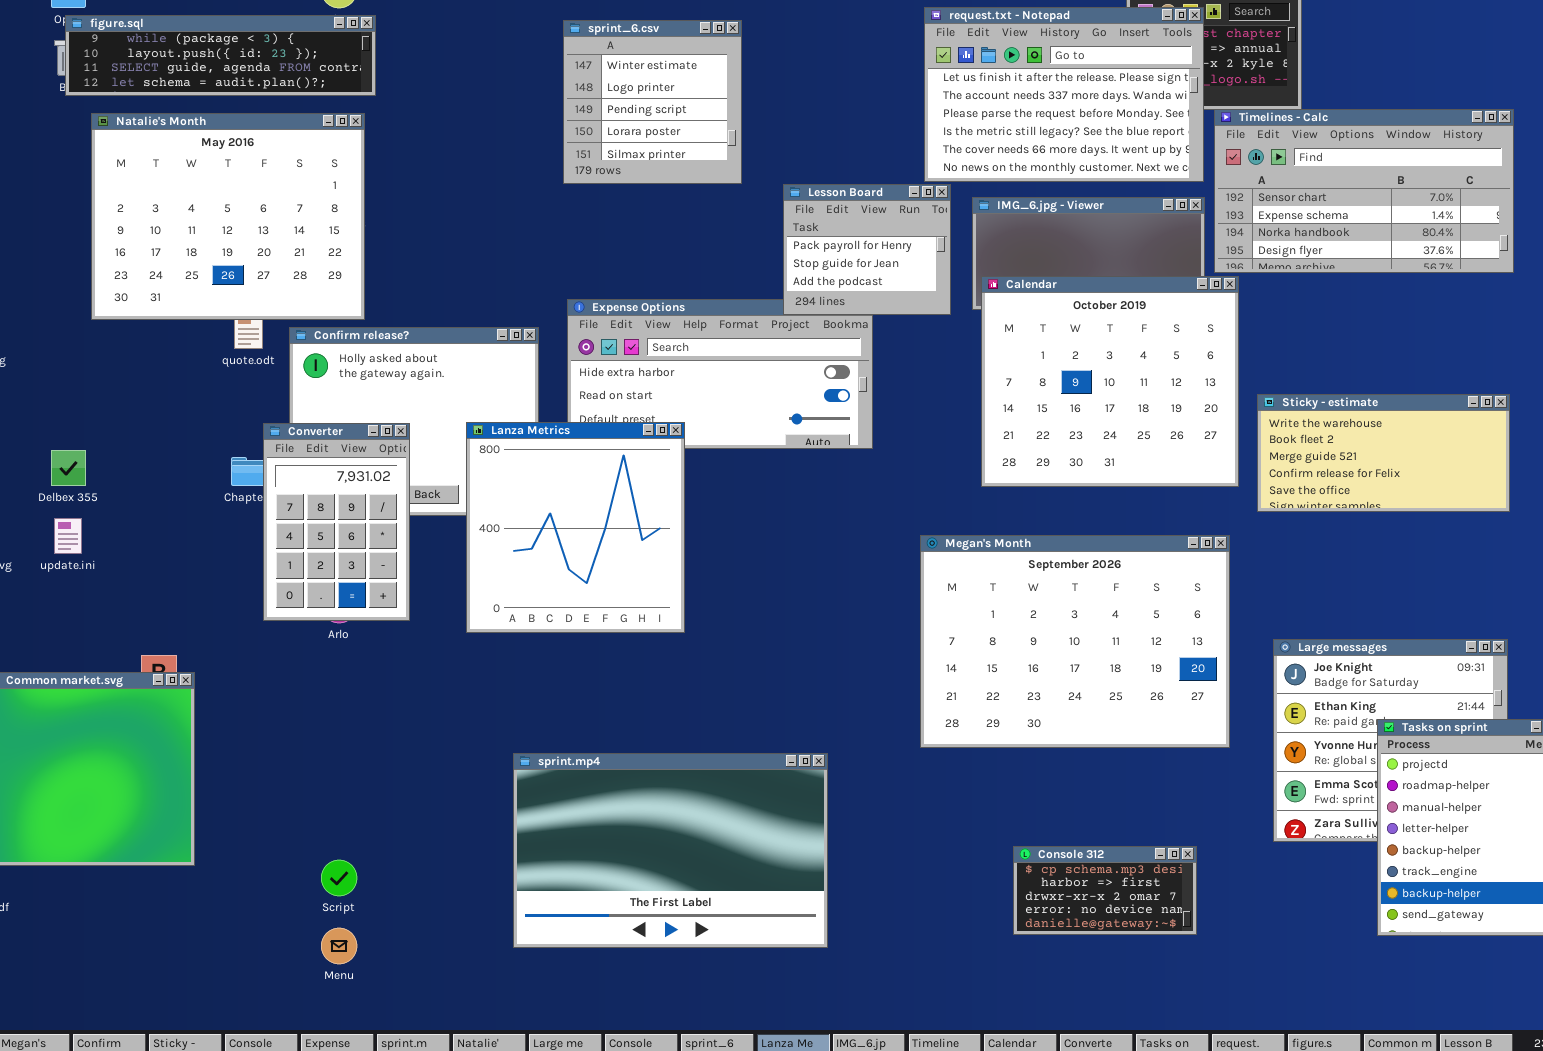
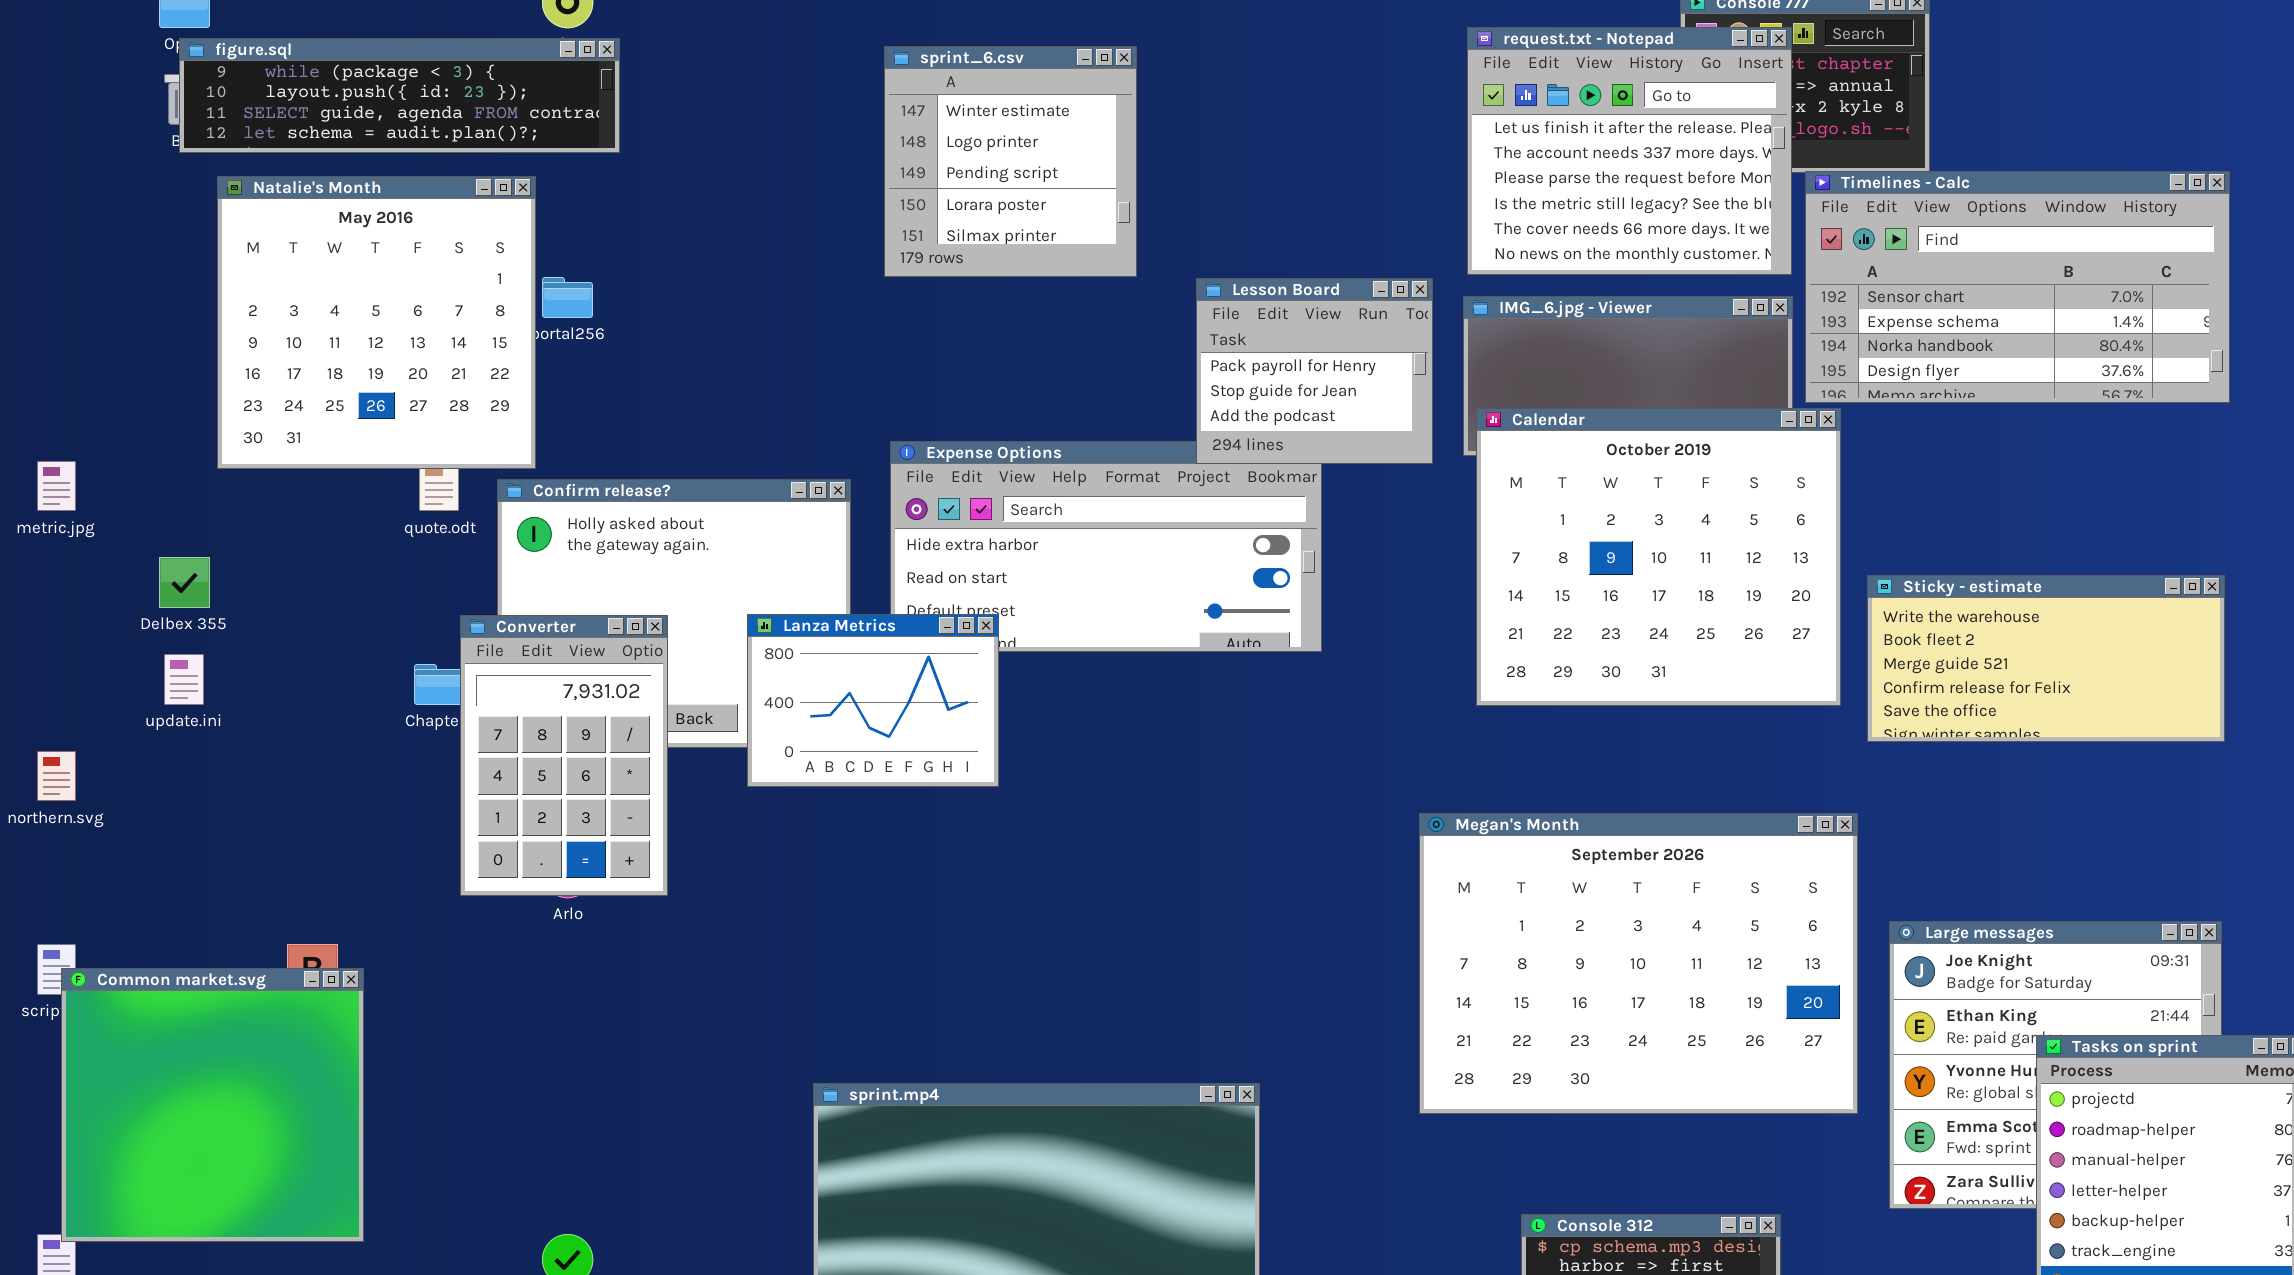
request.txt - Notepad: [924,7,1204,182] -> [1467,27,1792,275], resized
Natalie's Month: [91,113,365,320] -> [217,176,536,469], resized
Lanza Metrics: [466,422,685,633] -> [747,614,999,787], resized
Delbex 355: [51,450,86,486] -> [159,557,210,608], moved
update.ini: [54,518,82,554] -> [164,654,204,705], moved
Megan's Month: [920,535,1230,748] -> [1419,813,1858,1114], moved

